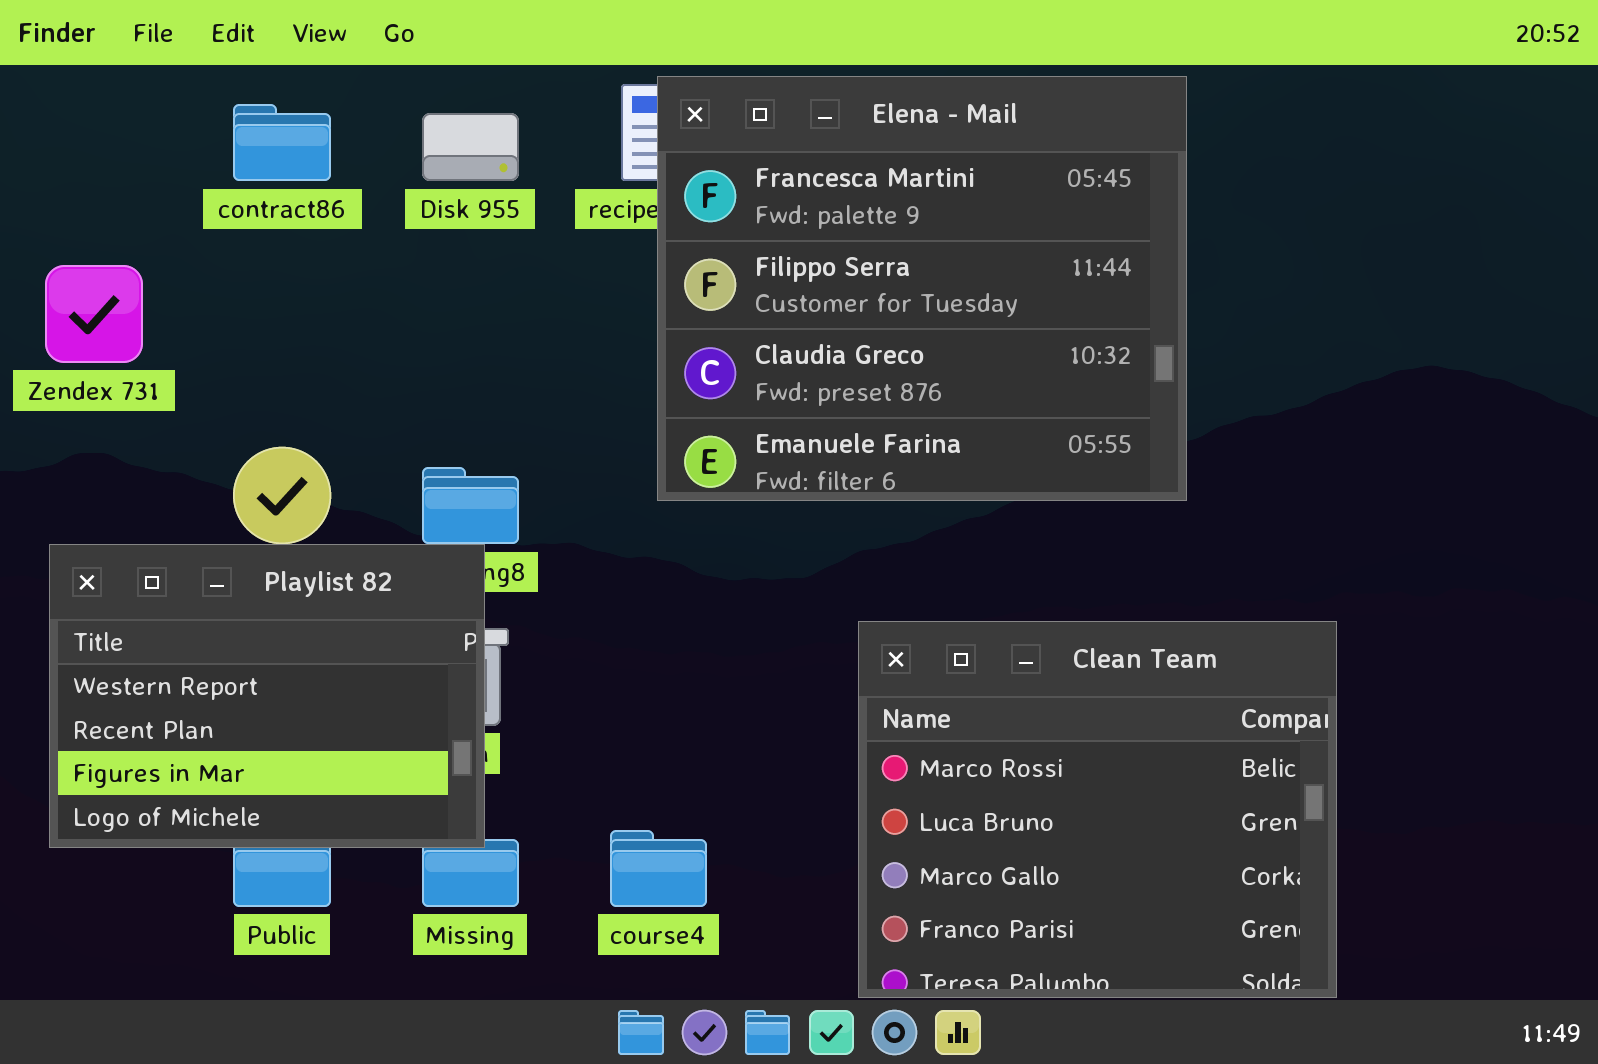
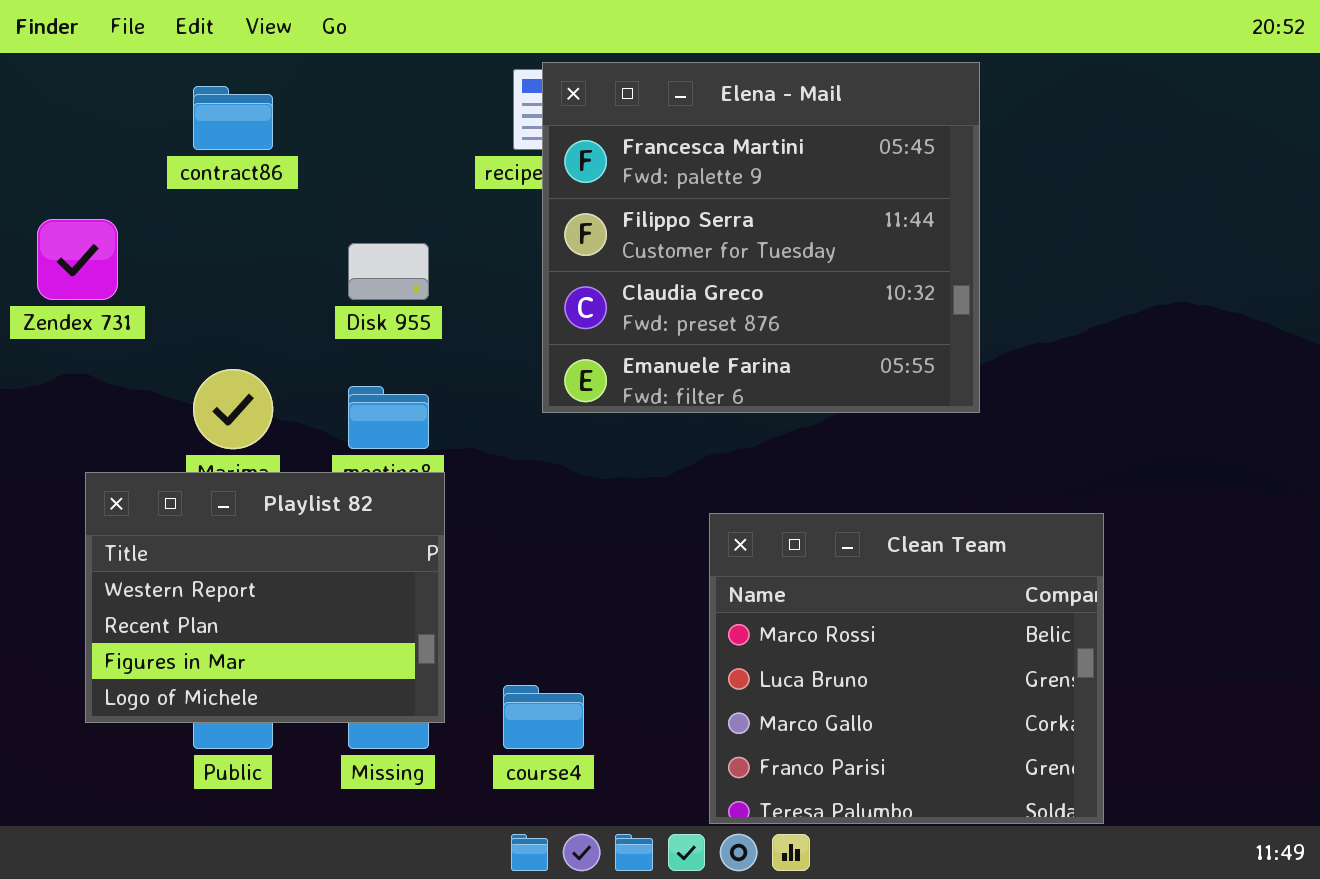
Disk 955: [422,113,519,181] -> [348,243,429,300], moved
Playlist 82: [49,544,485,848] -> [85,472,445,723], moved

